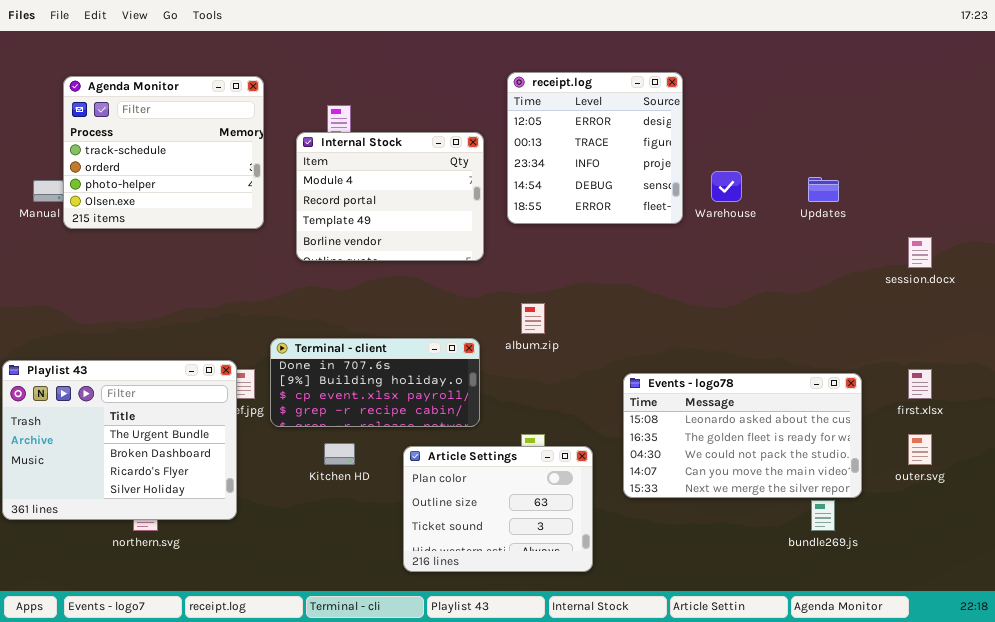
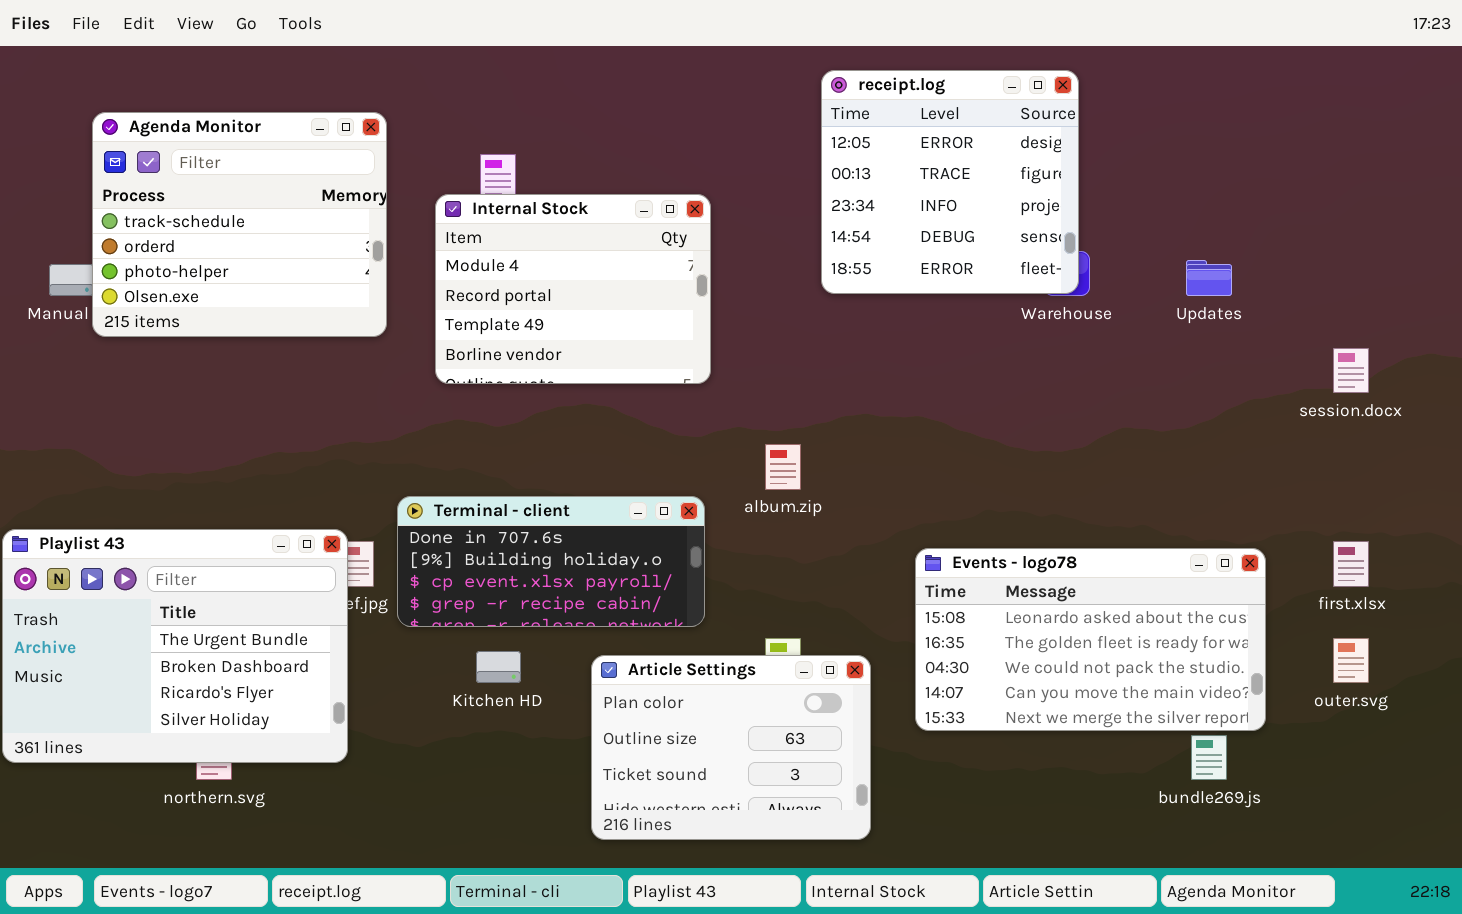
receipt.log: [507,72,683,224] -> [821,70,1079,294], moved

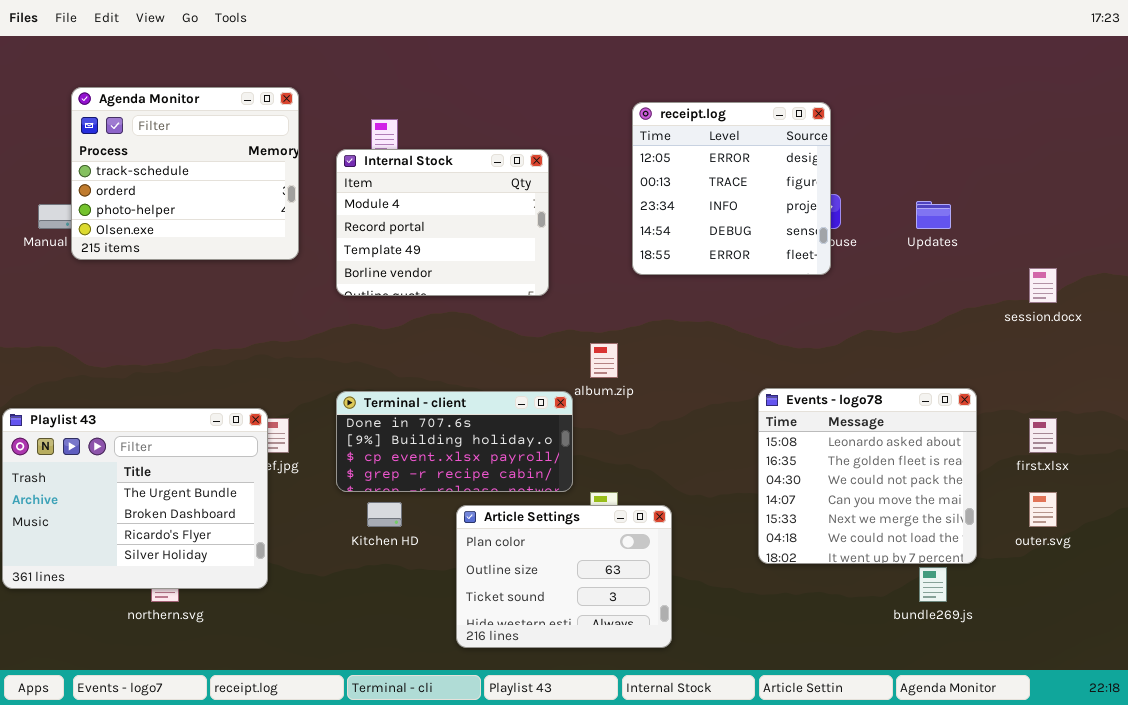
receipt.log: [821,70,1079,294] -> [632,102,831,275], moved
Terminal - client: [397,496,705,627] -> [336,391,573,492], moved
Events - logo78: [915,548,1266,731] -> [758,388,977,564], resized

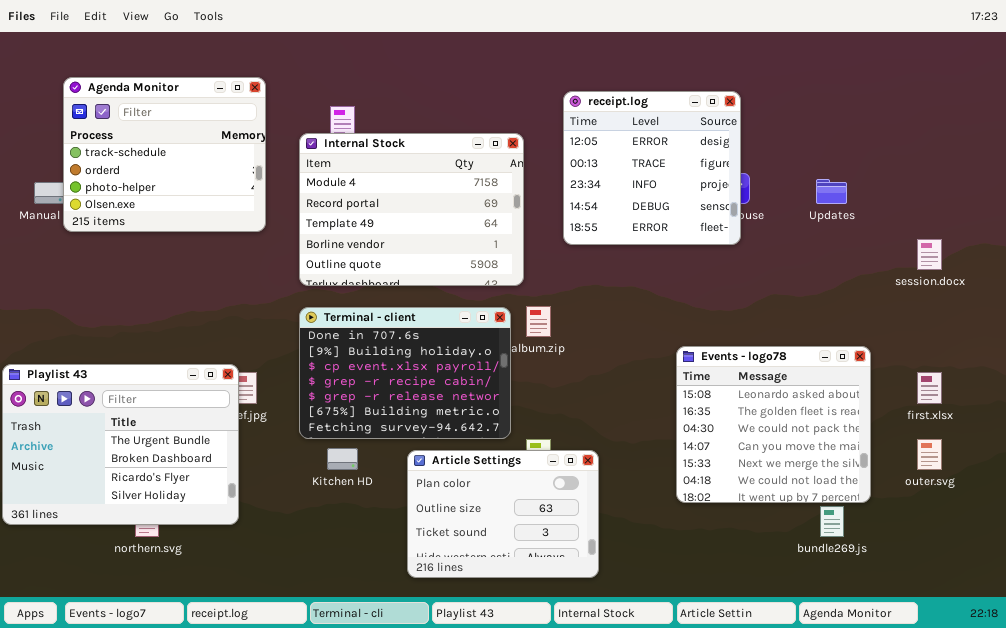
Internal Stock: [336,149,549,296] -> [299,133,524,286], resized
Terminal - client: [336,391,573,492] -> [299,307,511,439], resized

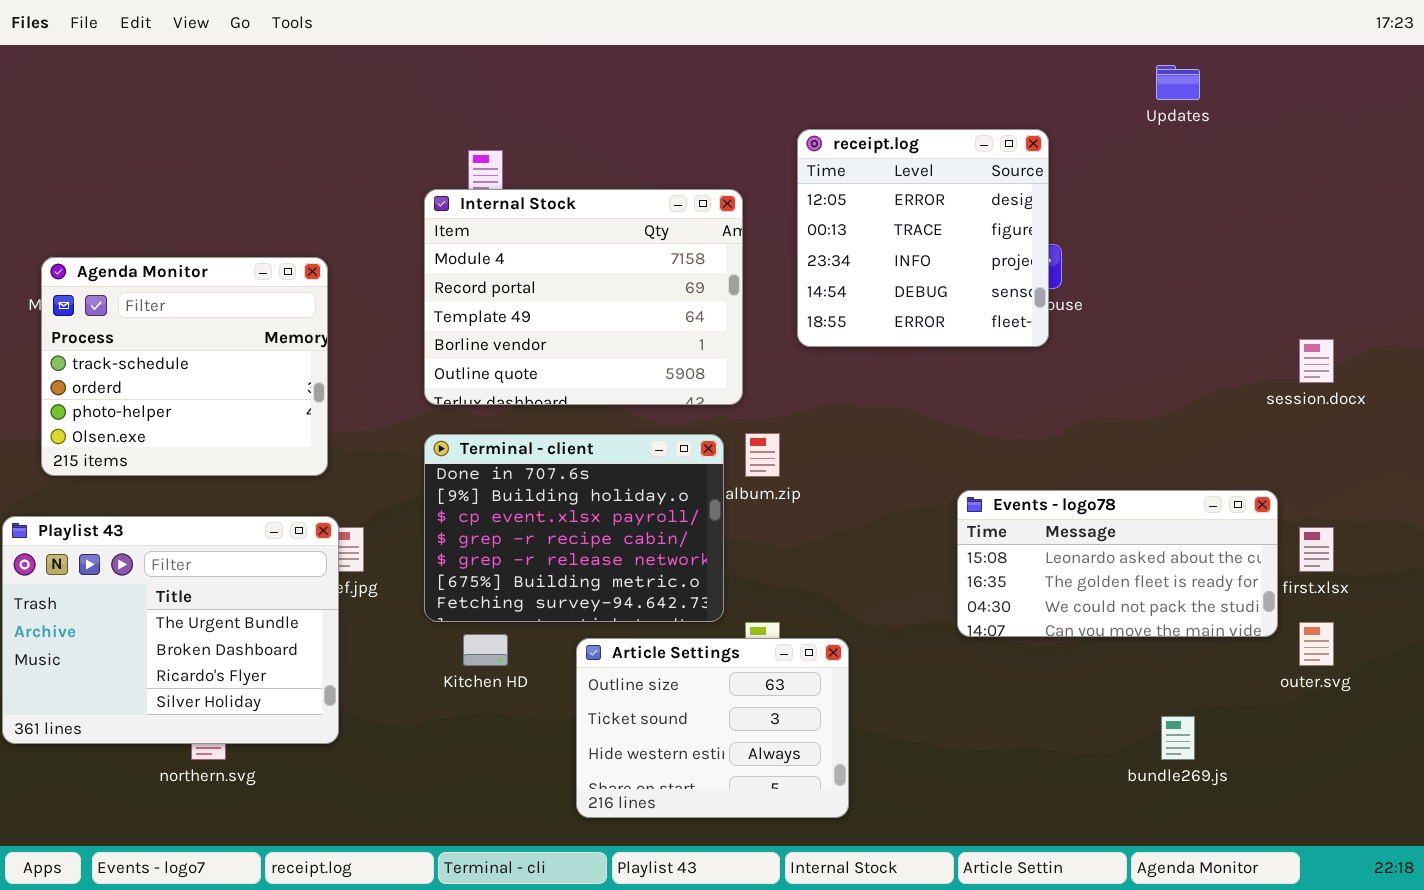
Agenda Monitor: [63,77,266,232] -> [41,257,328,476], moved
Updates: [816,179,847,204] -> [1156,65,1200,100], moved
Events - logo78: [676,346,871,503] -> [957,490,1278,637], resized
Article Settings: [407,450,599,578] -> [576,638,849,818], scrolled down 1 row

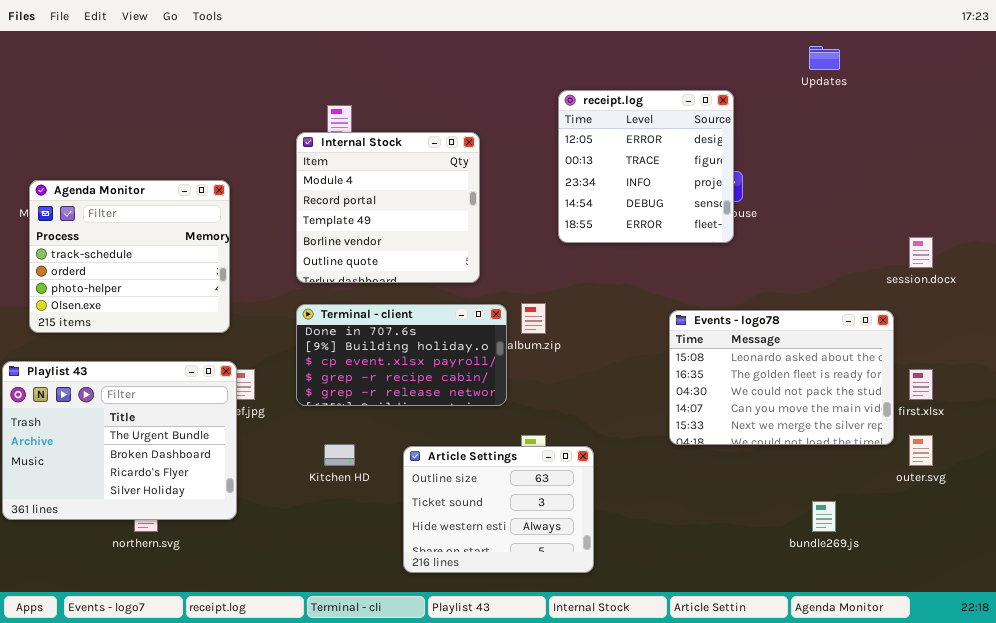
Internal Stock: [424,189,743,405] -> [296,132,480,283], resized
Terminal - client: [424,434,724,622] -> [296,304,507,406], resized
Events - logo78: [957,490,1278,637] -> [669,310,894,445], resized

